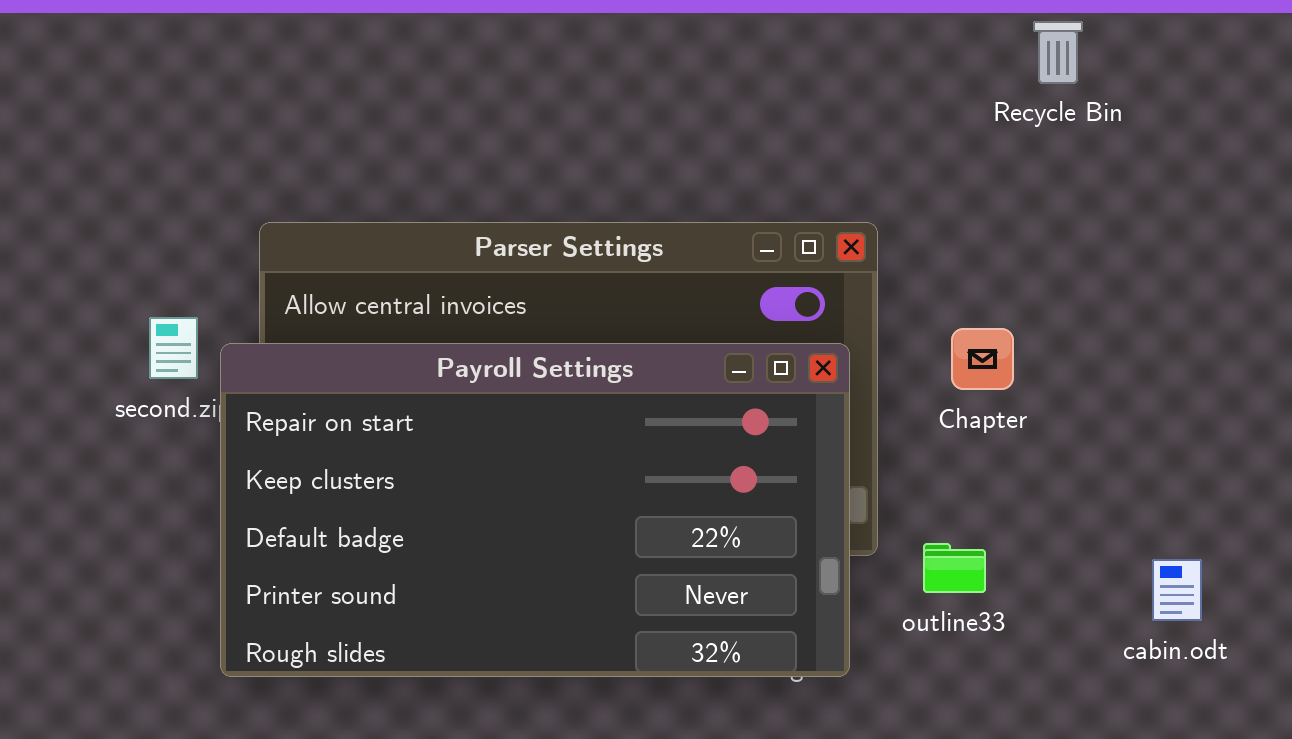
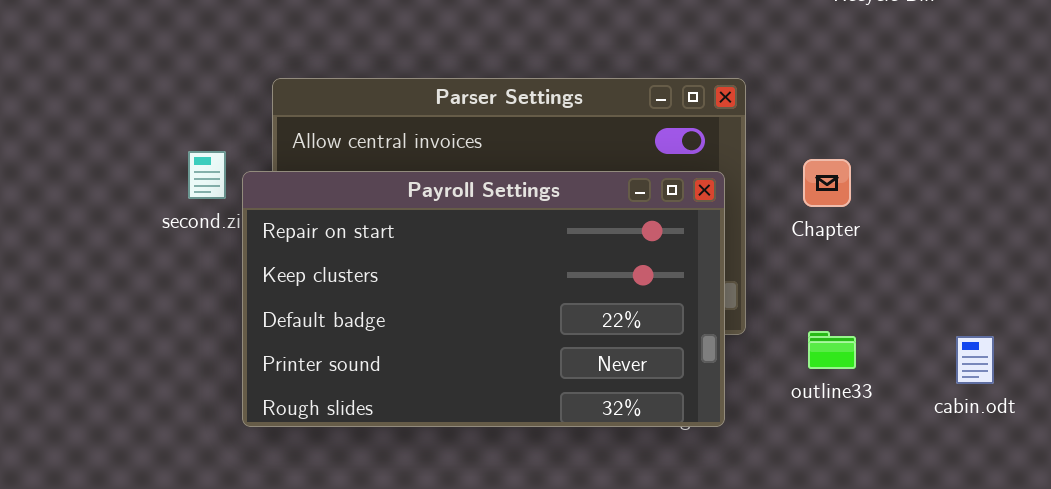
outline33: [923,543,986,593] -> [808,331,856,369], moved

